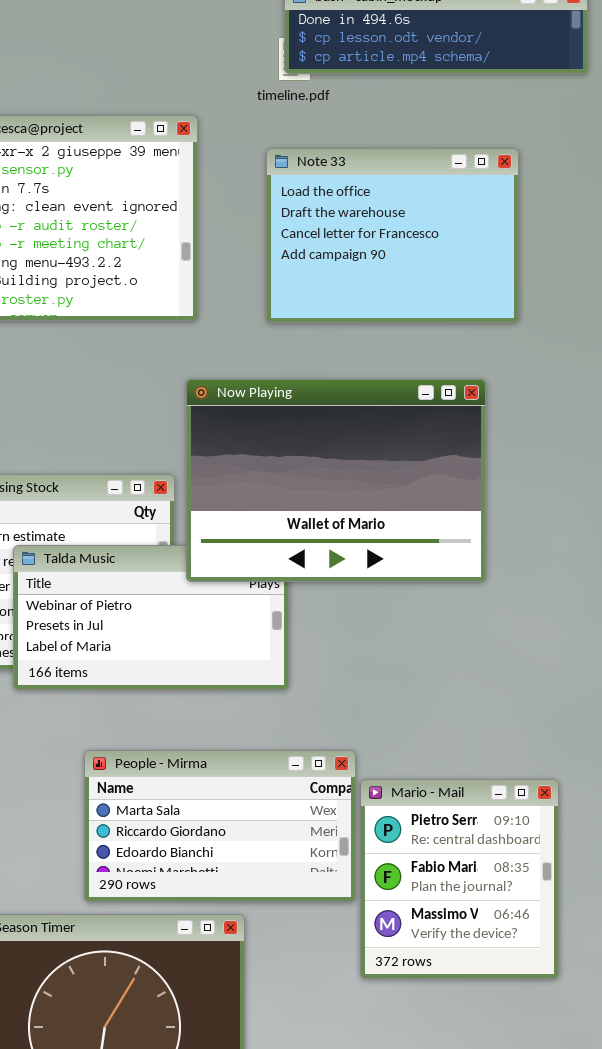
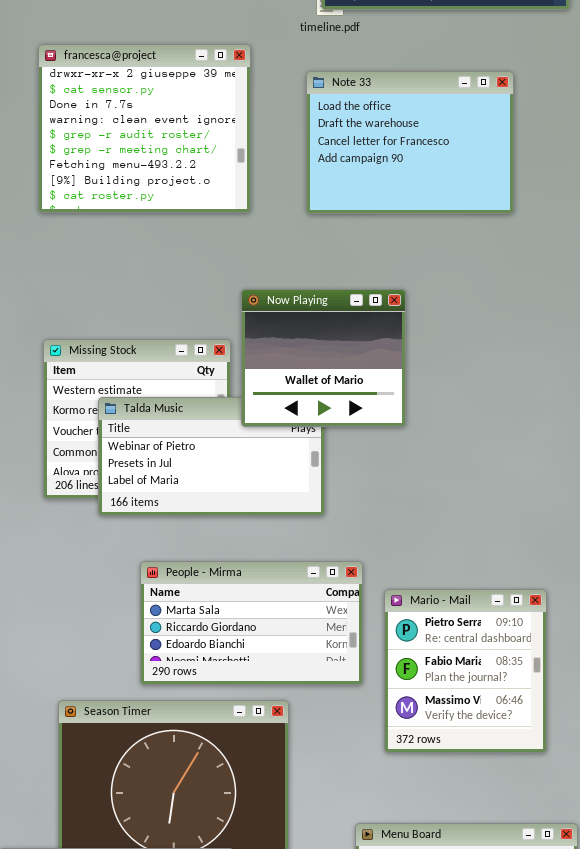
Now Playing: [186,379,486,582] -> [241,289,406,427], resized
People - Mirma: [84,750,356,902] -> [140,561,363,685], moved

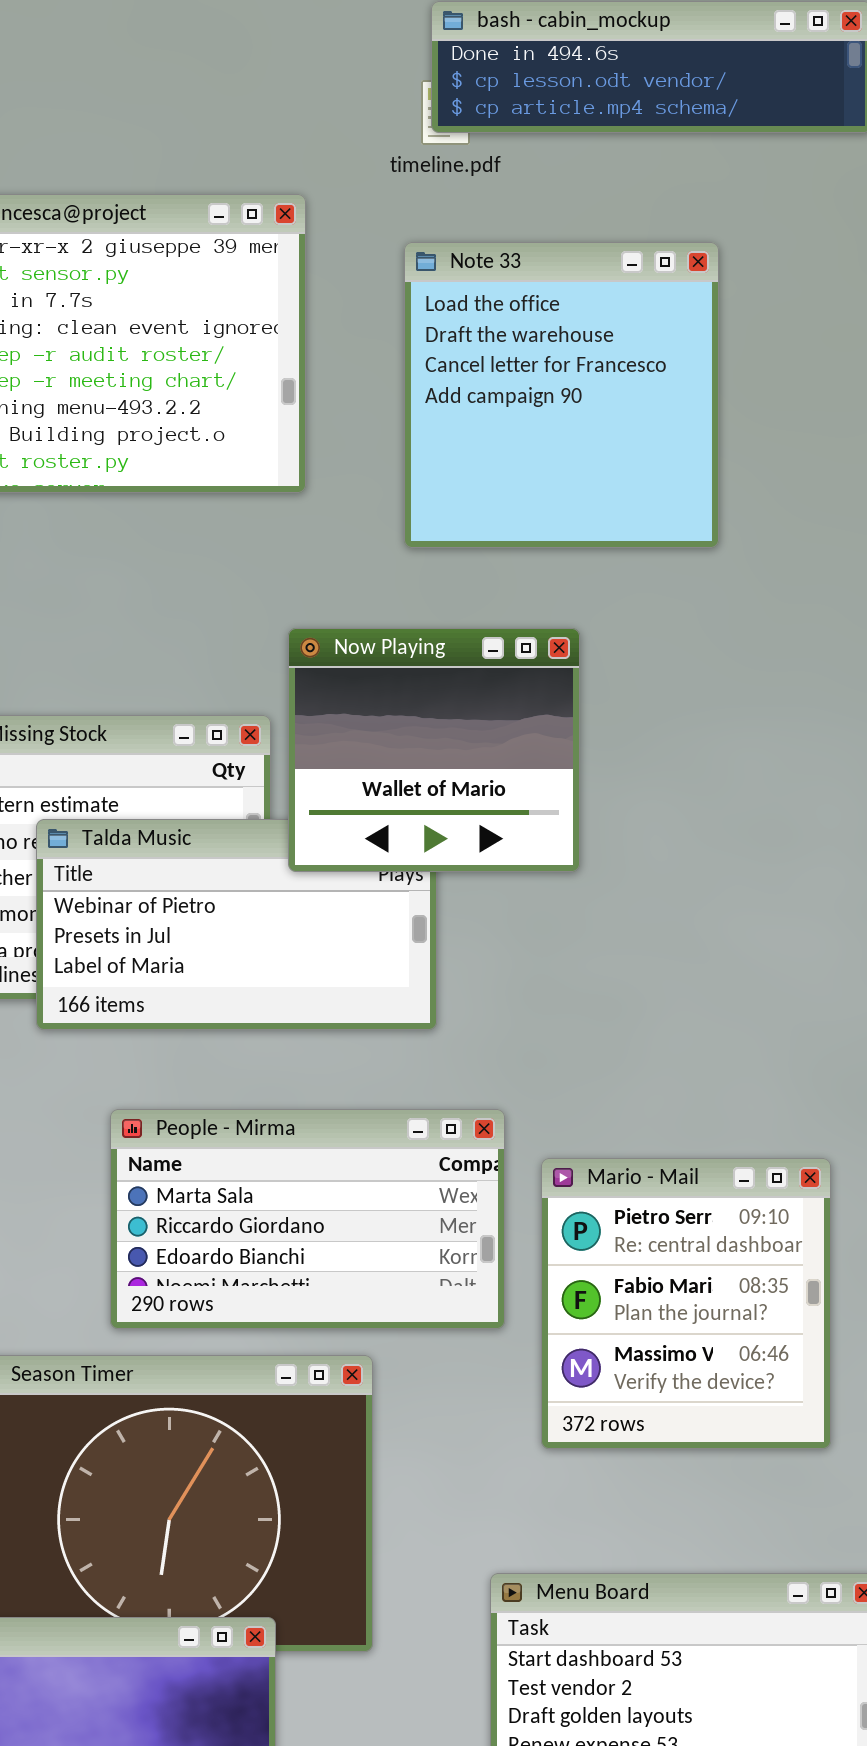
Note 33: [306,71,514,214] -> [404,242,719,548], resized

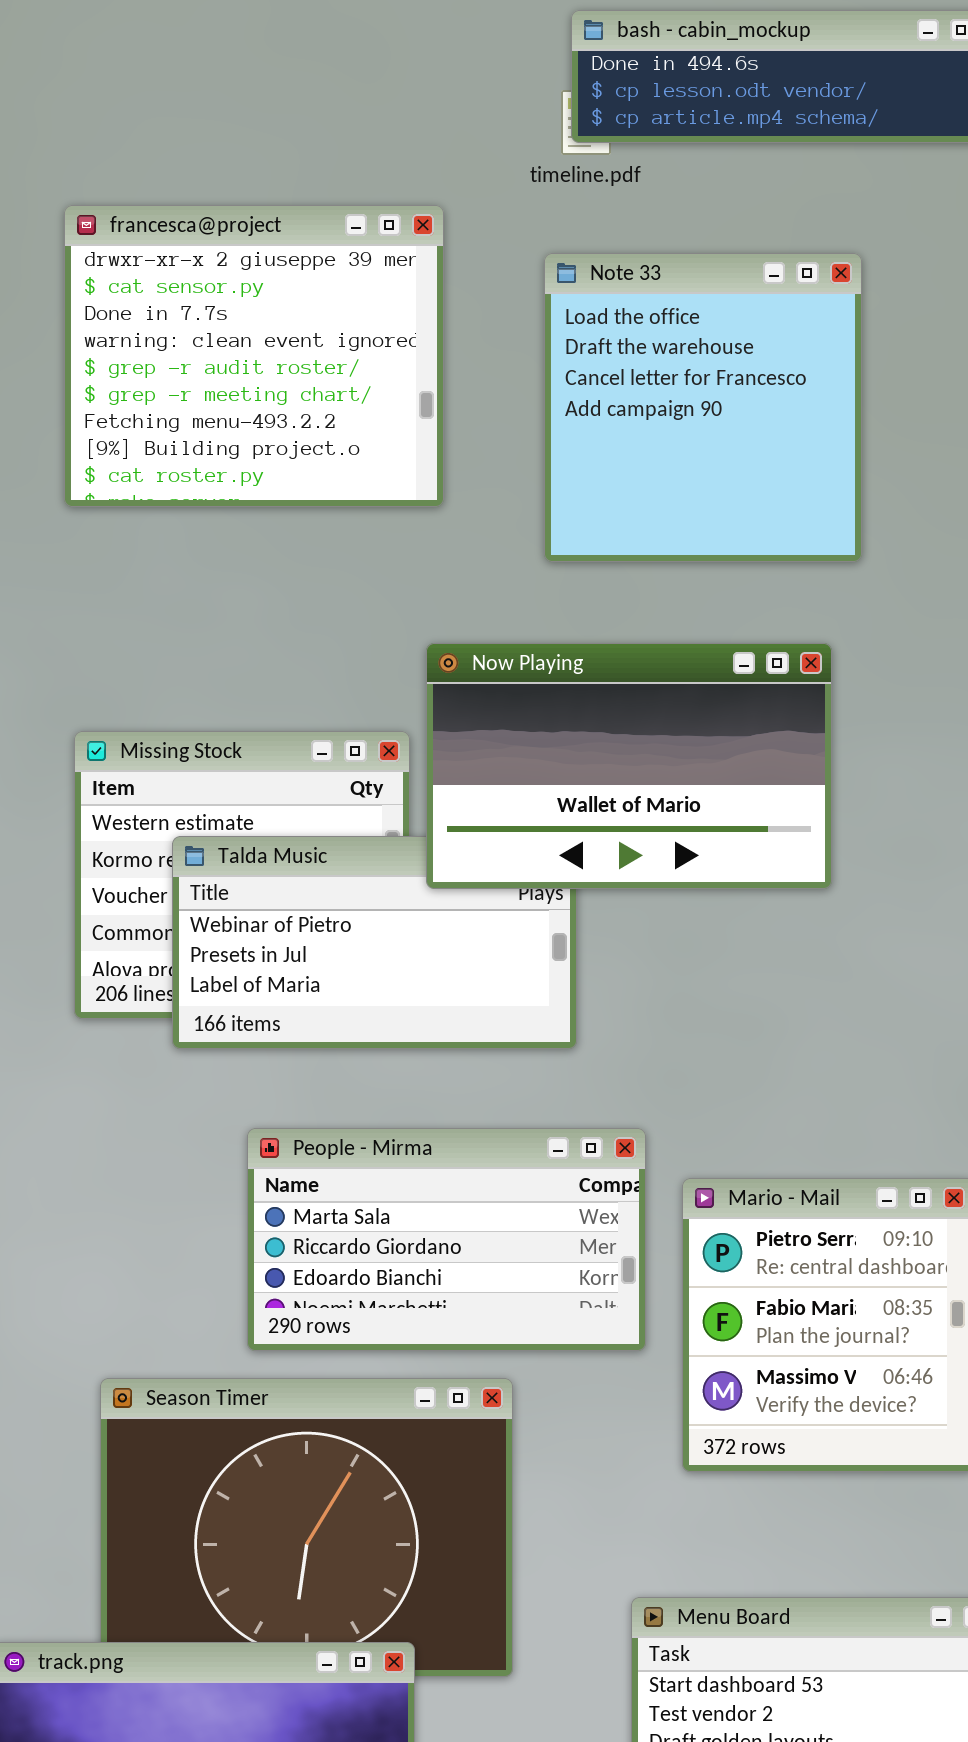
Now Playing: [288,628,580,872] -> [426,643,832,889], resized

